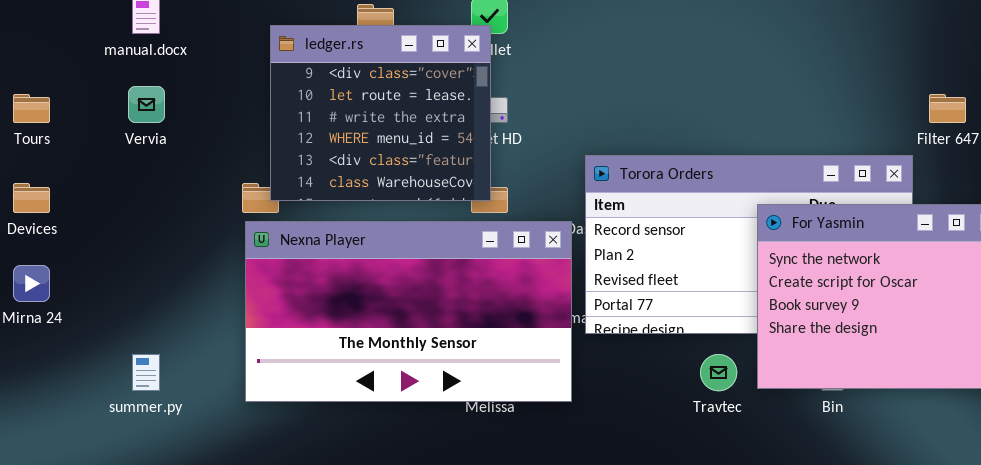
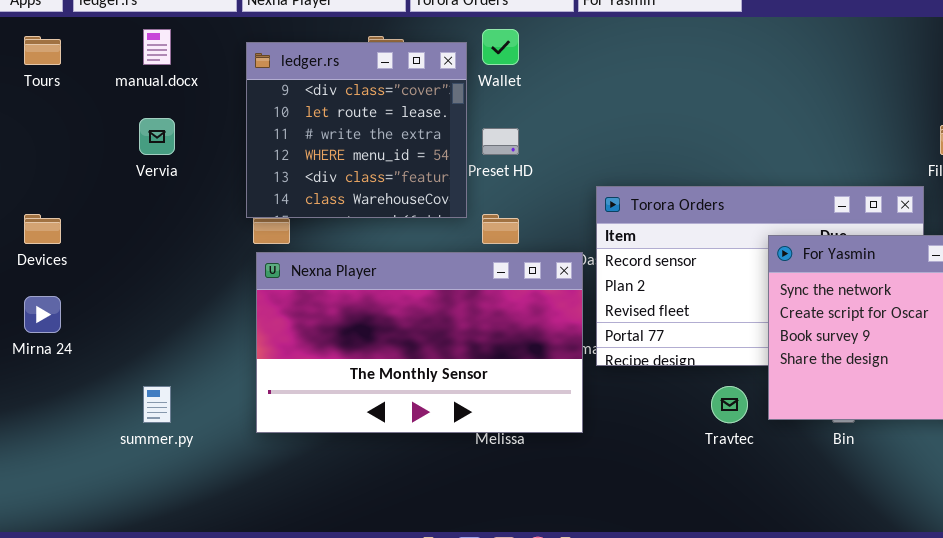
ledger.rs: [270,25,491,201] -> [246,42,467,218], moved
Tours: [13,94,50,123] -> [24,36,61,65], moved

